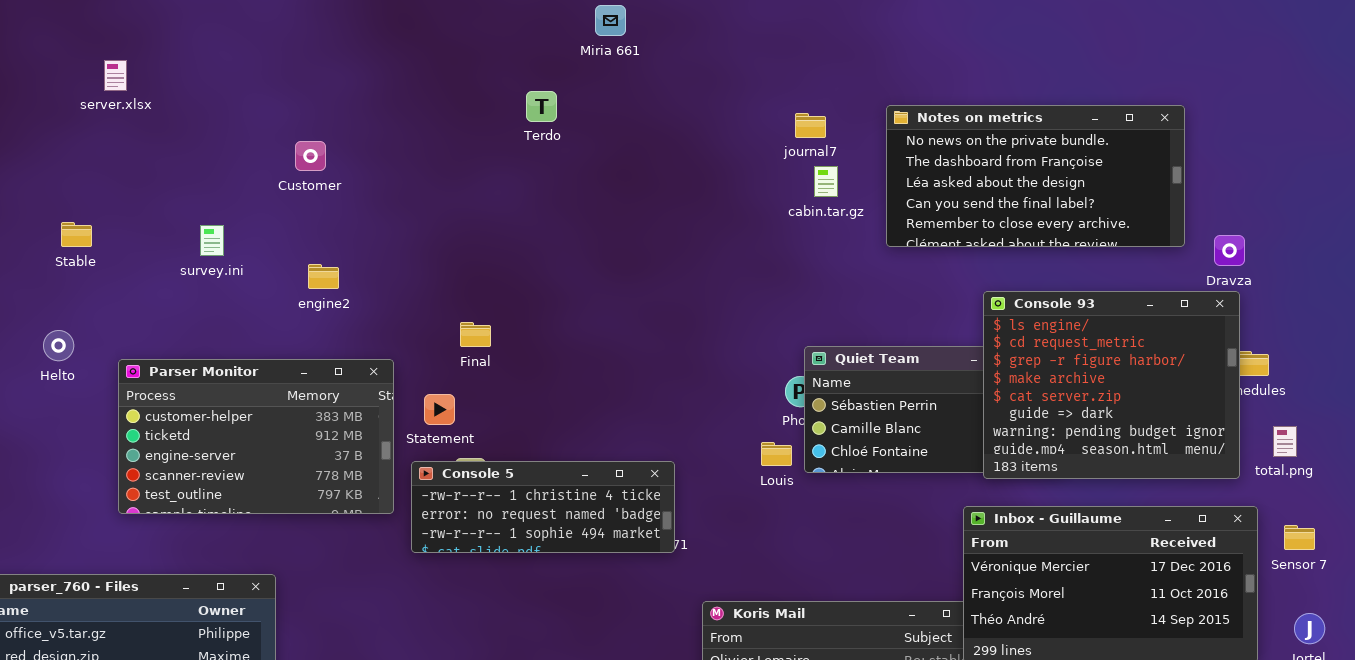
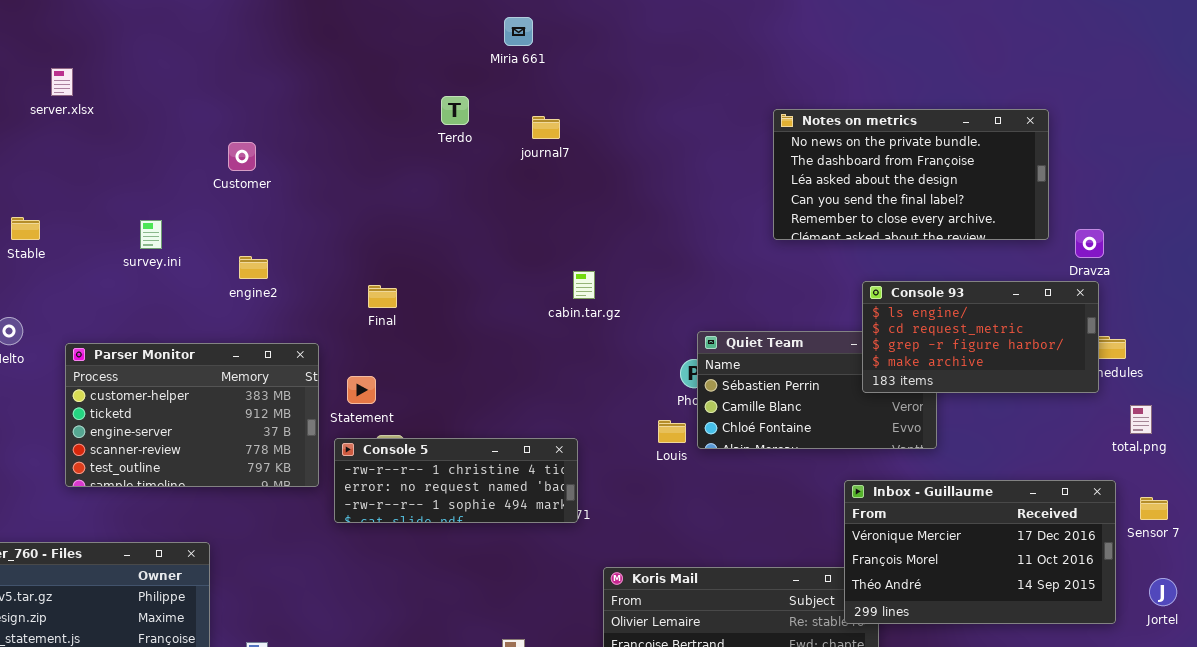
journal7: [795,113,826,138] -> [532,116,560,139], moved
cabin.tar.gz: [814,166,838,197] -> [573,271,595,299], moved
Console 93: [983,291,1240,479] -> [862,281,1099,393], resized
Final: [460,322,491,347] -> [368,285,397,308], moved

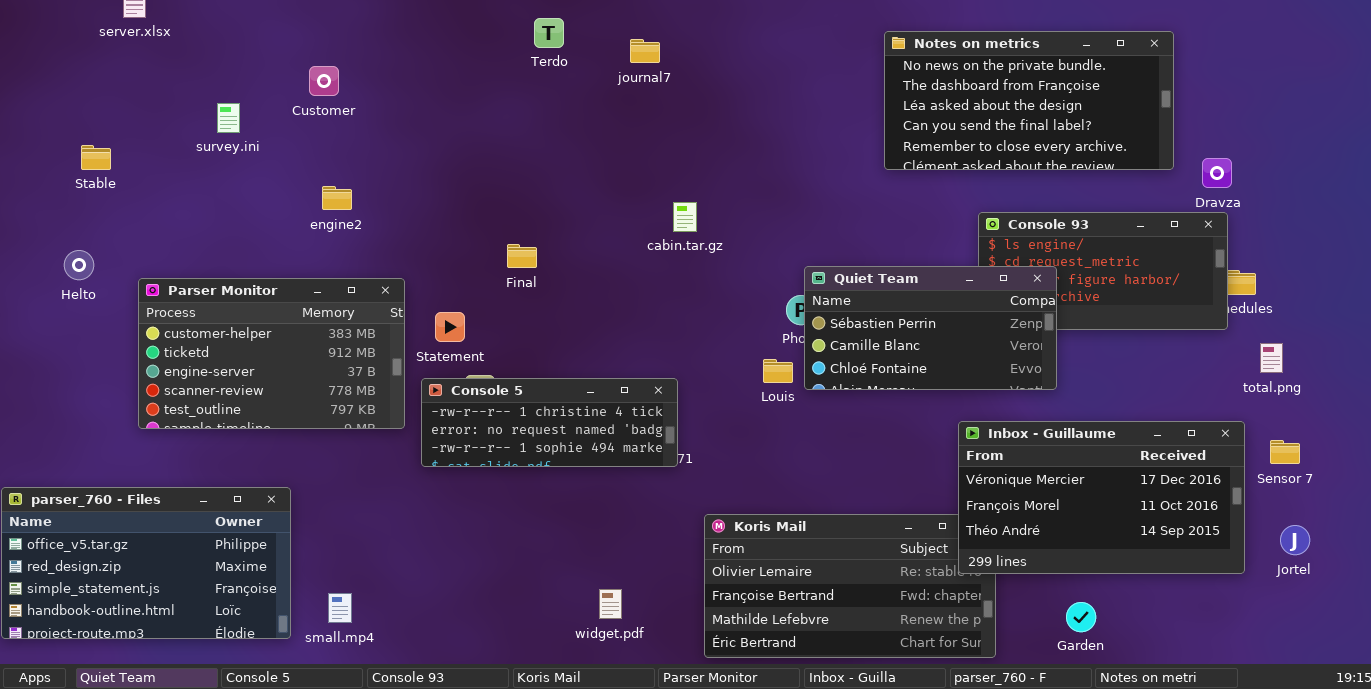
survey.ini: [140,220,162,249] -> [217,103,240,133], moved
Final: [368,285,397,308] -> [507,244,537,268], moved
Quiet Team: [697,331,937,449] -> [804,266,1057,390], raised

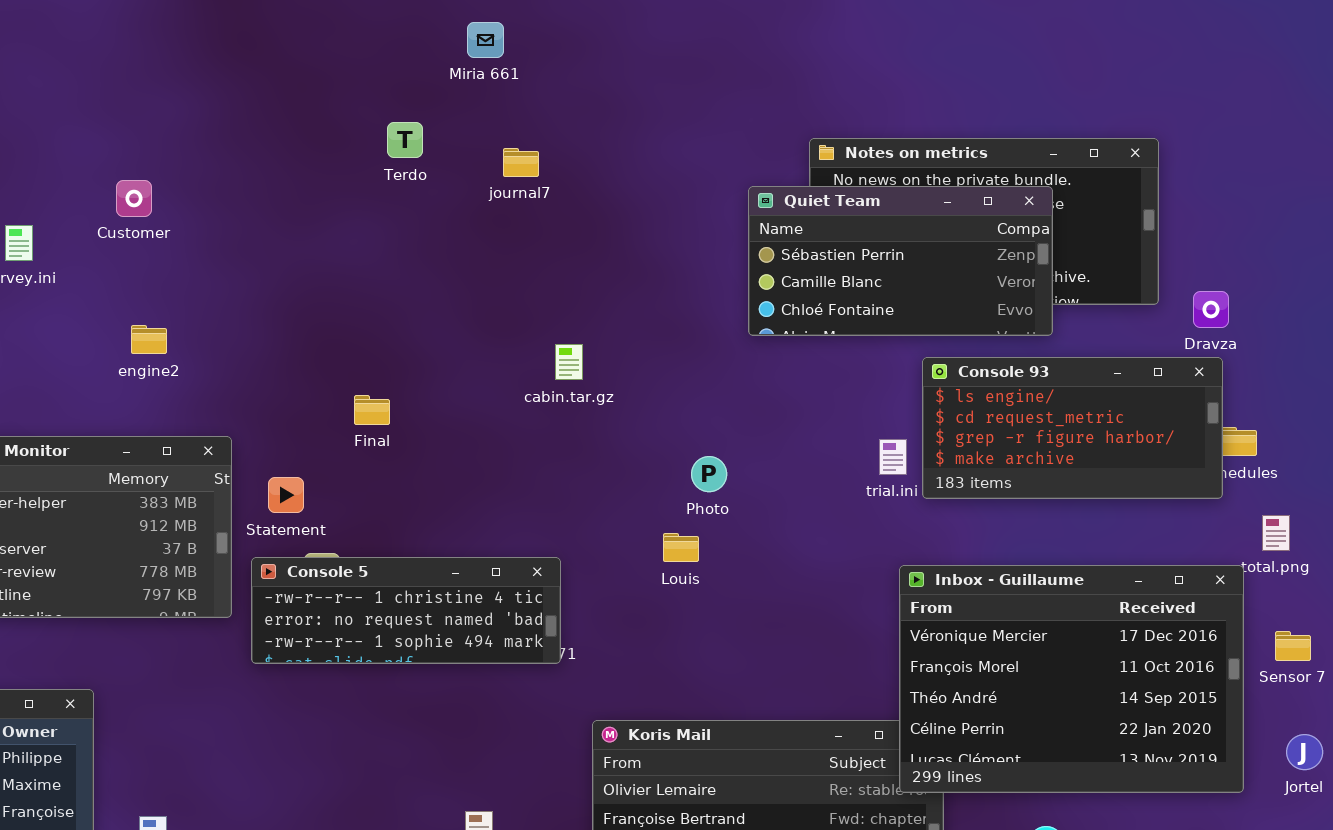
Quiet Team: [804,266,1057,390] -> [748,186,1053,336], moved
Inbox - Guillaume: [958,421,1245,574] -> [899,565,1244,793], resized

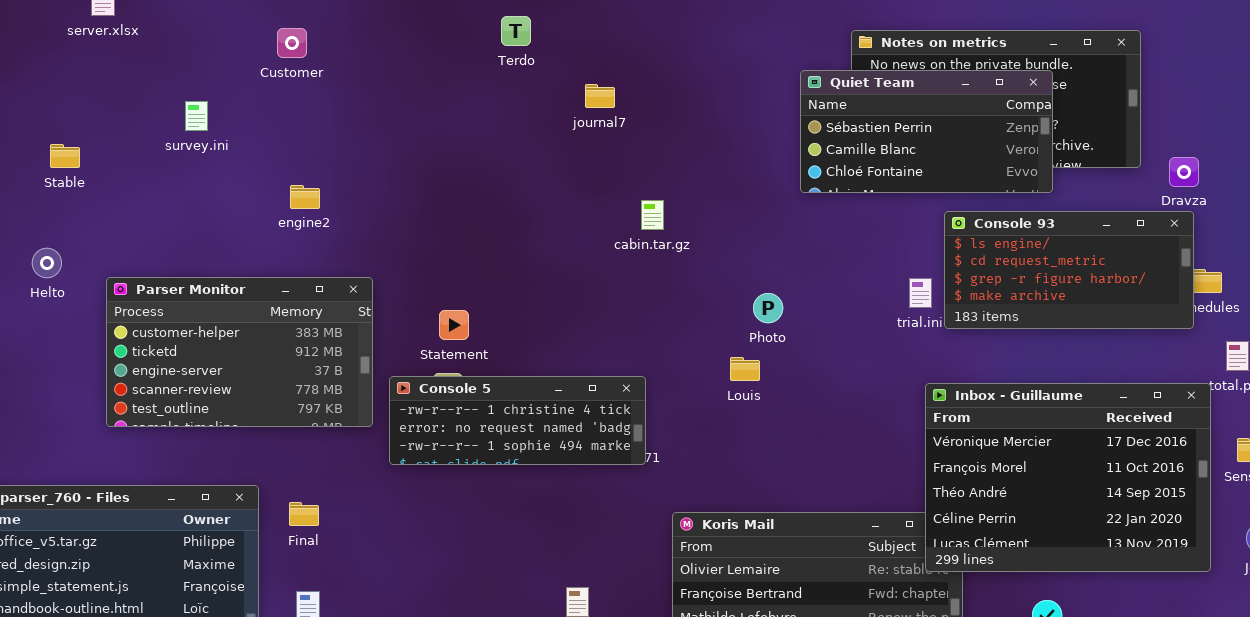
journal7: [503,148,539,177] -> [585,84,615,108], moved
Customer: [116,180,152,217] -> [277,28,307,58], moved
Final: [354,395,390,425] -> [289,502,319,526], moved
Statement: [268,477,304,513] -> [439,310,469,340], moved

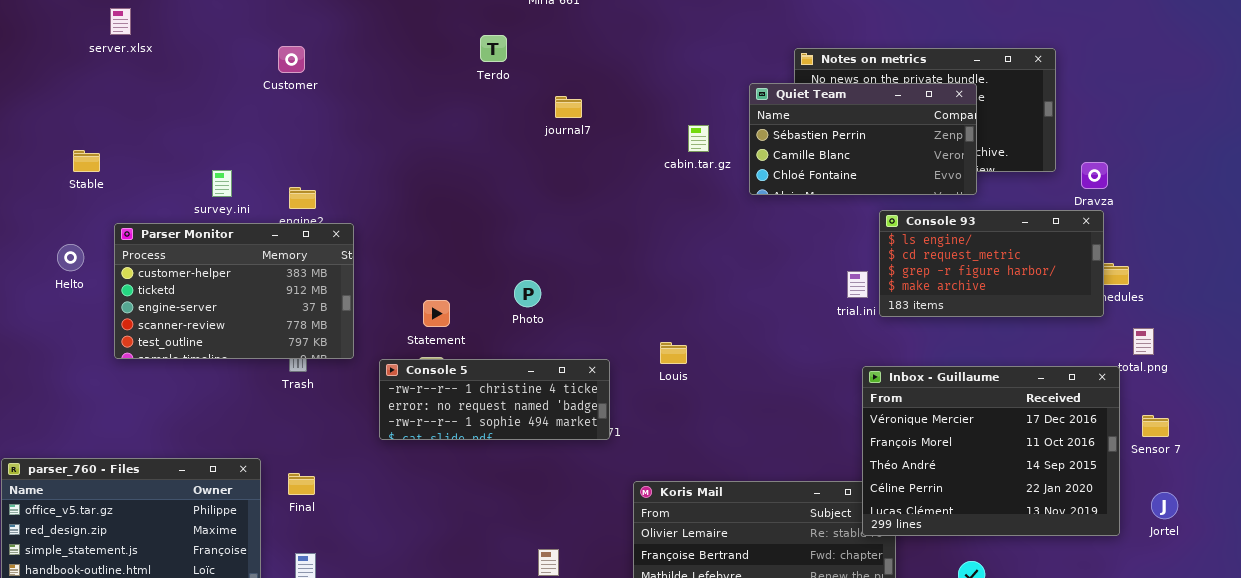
survey.ini: [185,101,208,131] -> [212,170,232,197], moved
cabin.tar.gz: [641,200,664,230] -> [688,125,709,152], moved
Parser Monitor: [106,277,373,427] -> [114,223,354,359], moved
Photo: [753,293,783,323] -> [514,280,541,307], moved
Louis: [730,357,760,381] -> [660,342,687,364], moved

